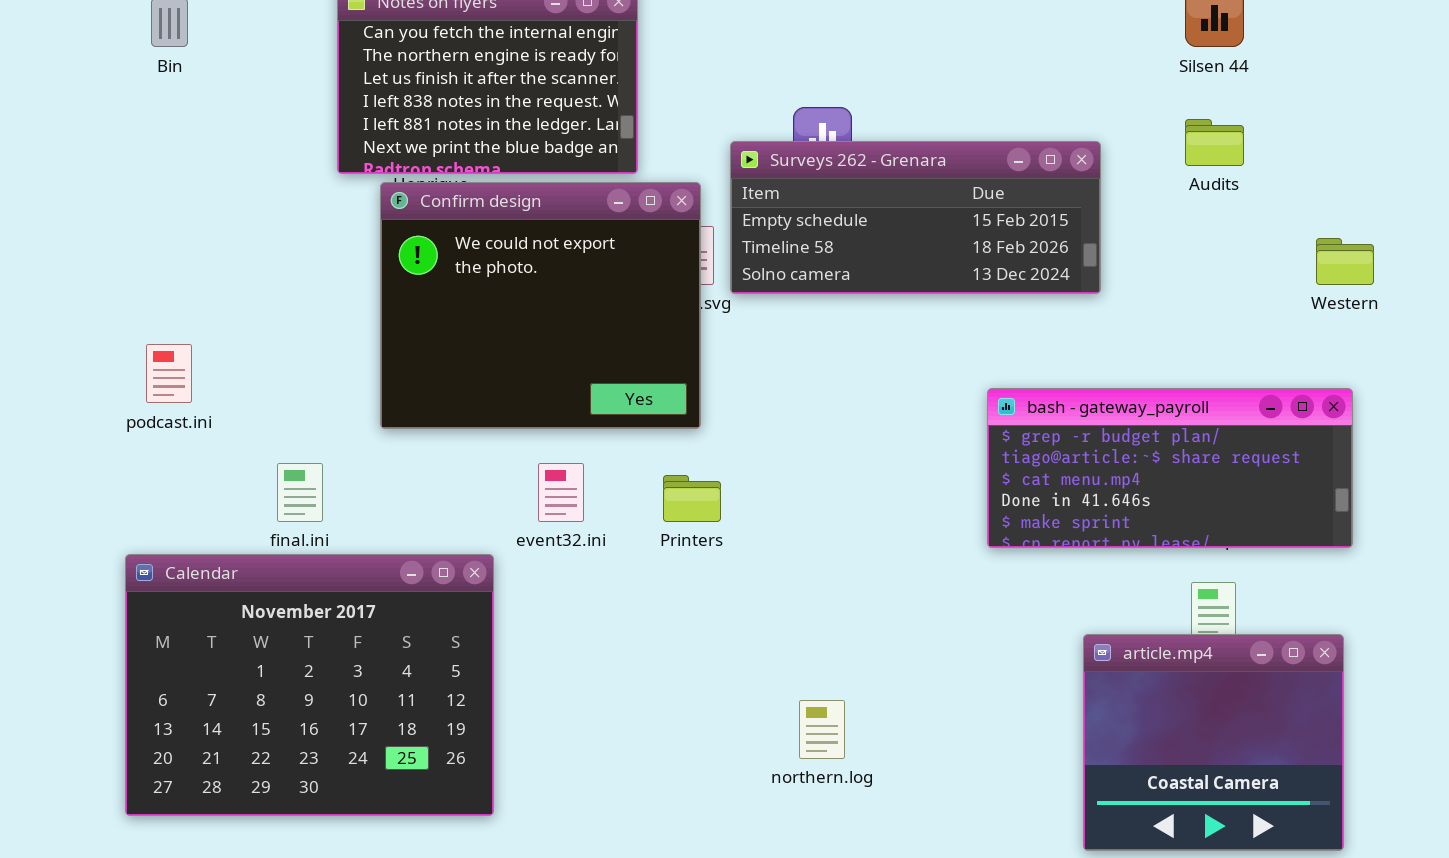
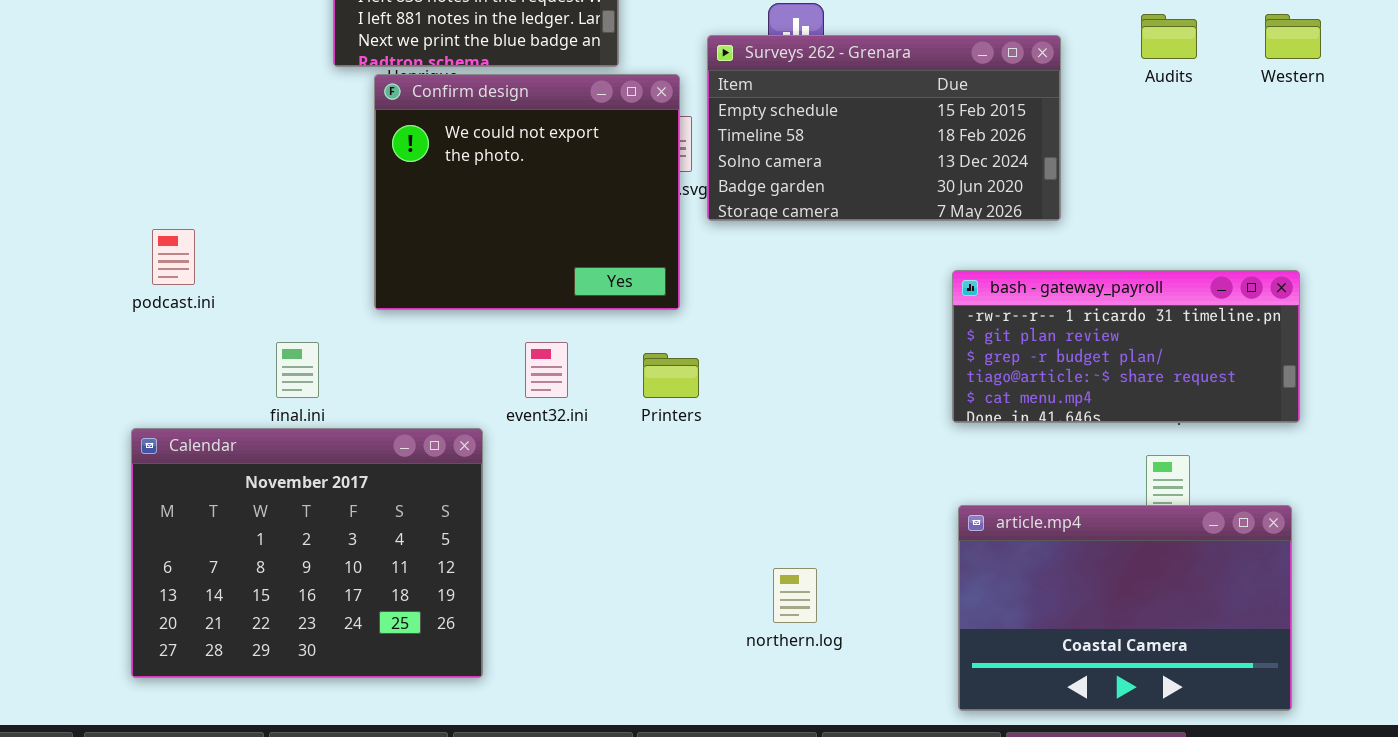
Surveys 262 - Grenara: [730,141,1101,294] -> [707,35,1061,221], resized
Western: [1316,238,1374,285] -> [1265,14,1321,59], moved
bash - gateway_payroll: [987,388,1353,548] -> [952,270,1300,423], scrolled up 2 rows
article.mp4: [1083,634,1344,851] -> [958,505,1292,711], resized

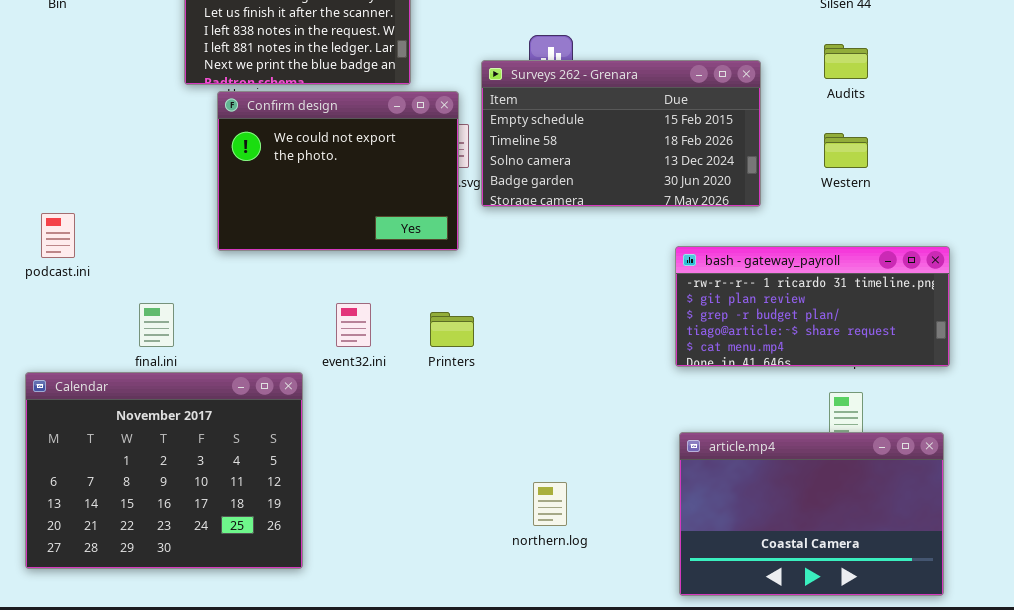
Western: [1265,14,1321,59] -> [824,133,868,168], moved
Confirm design: [374,74,680,310] -> [217,91,459,251], resized

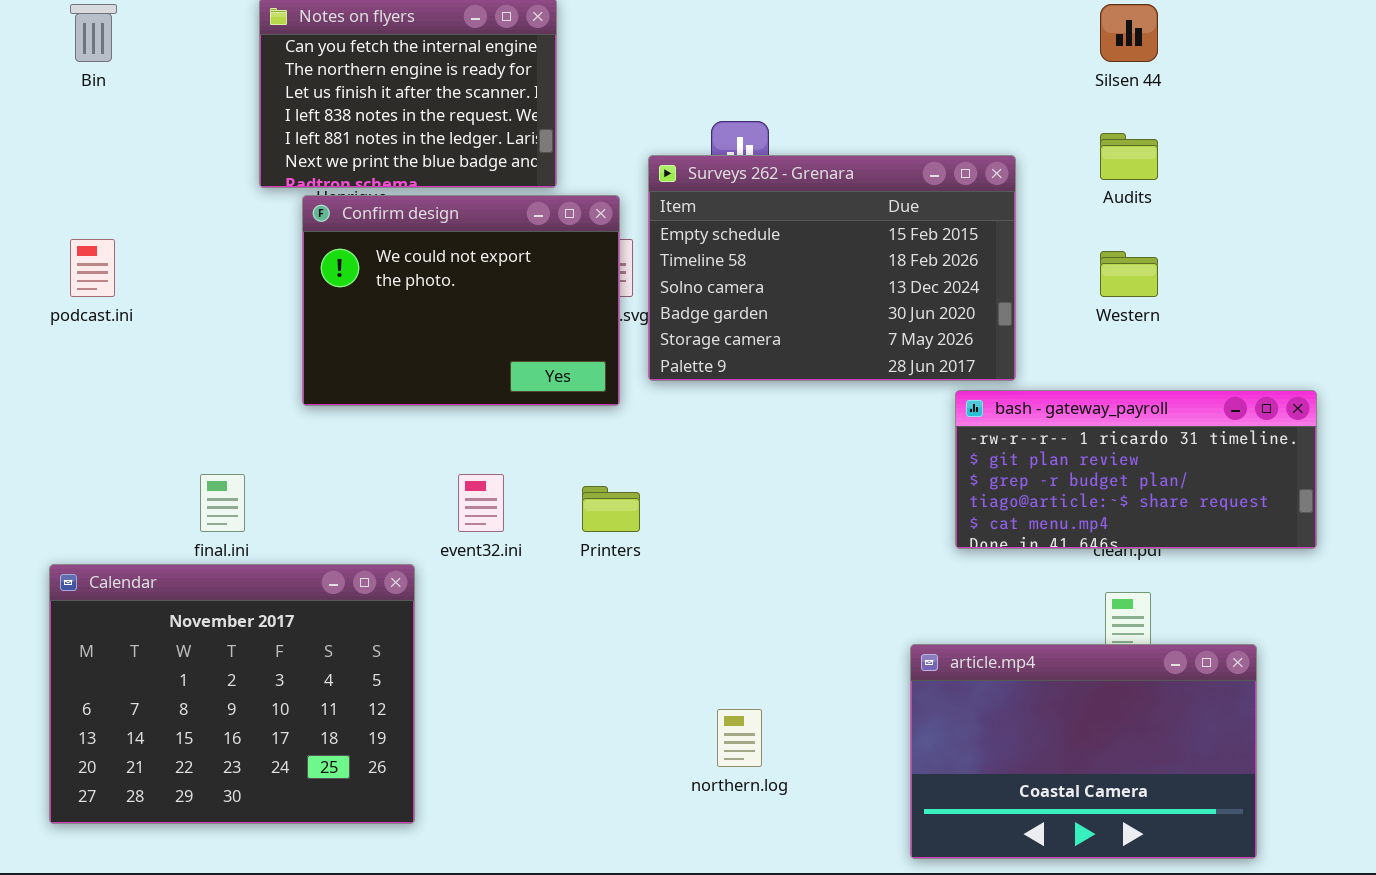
Surveys 262 - Grenara: [481,60,761,207] -> [648,155,1016,381], resized
podcast.ini: [41,213,75,258] -> [70,239,115,297], moved
bash - gateway_payroll: [675,246,950,367] -> [955,390,1317,549], moved

